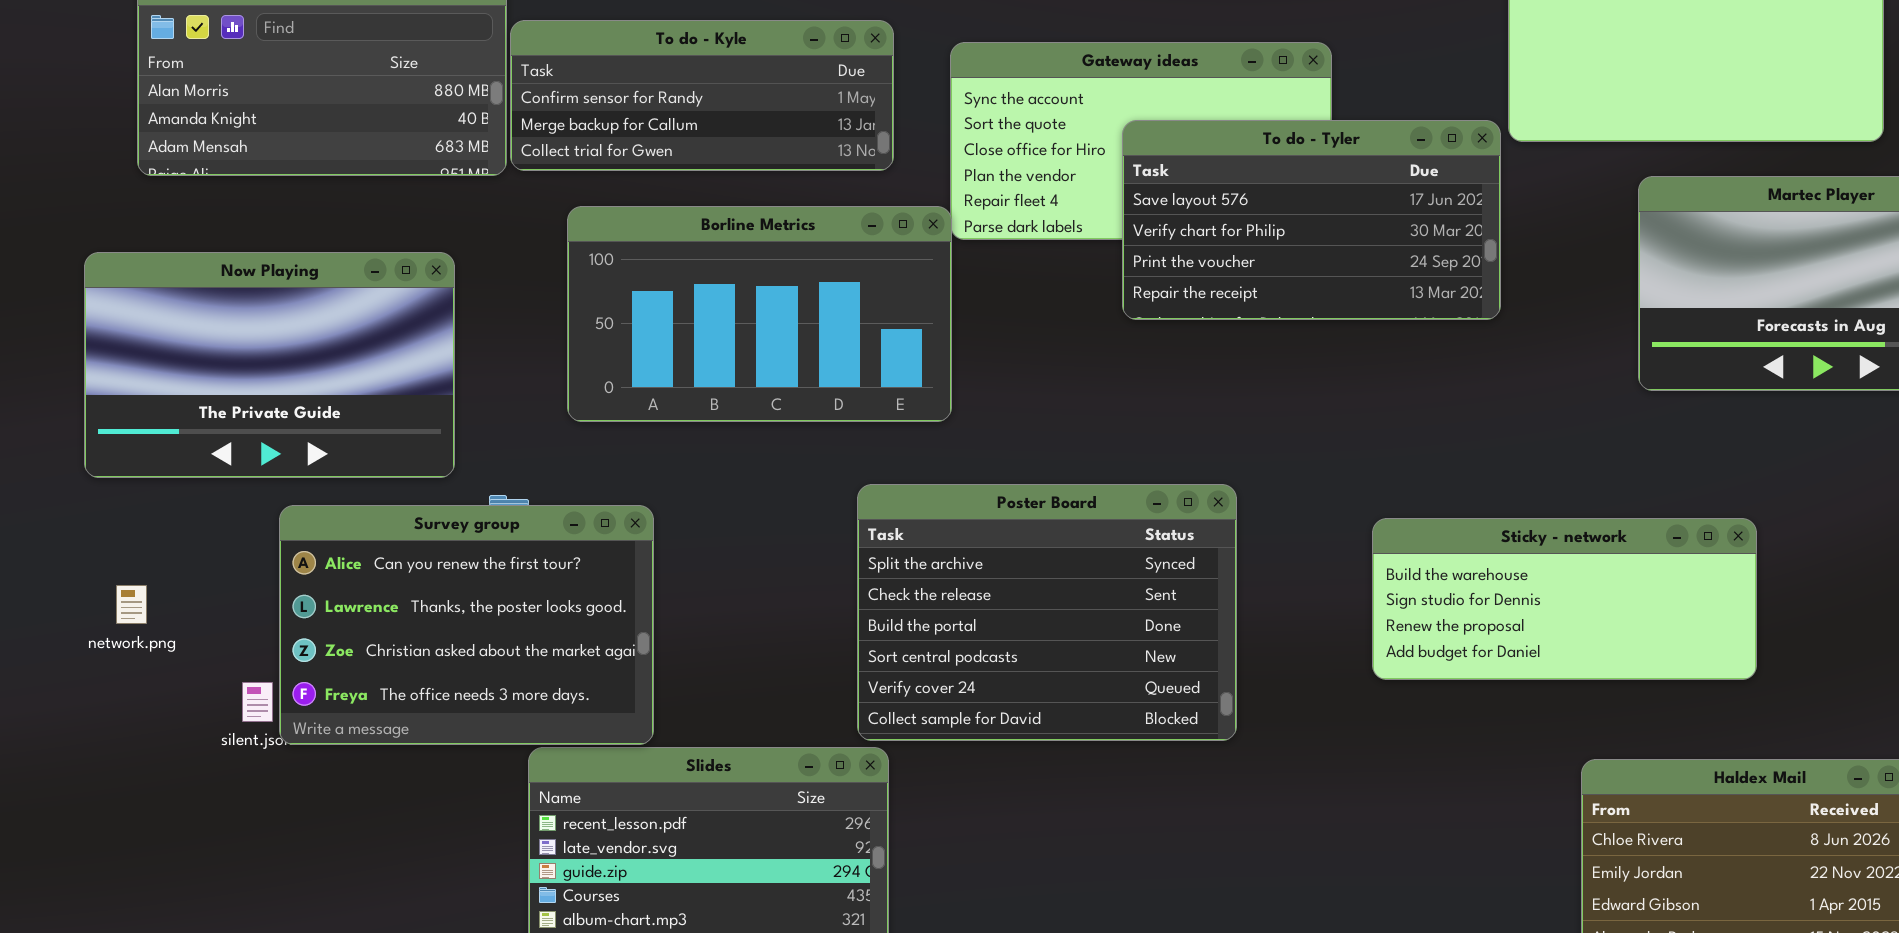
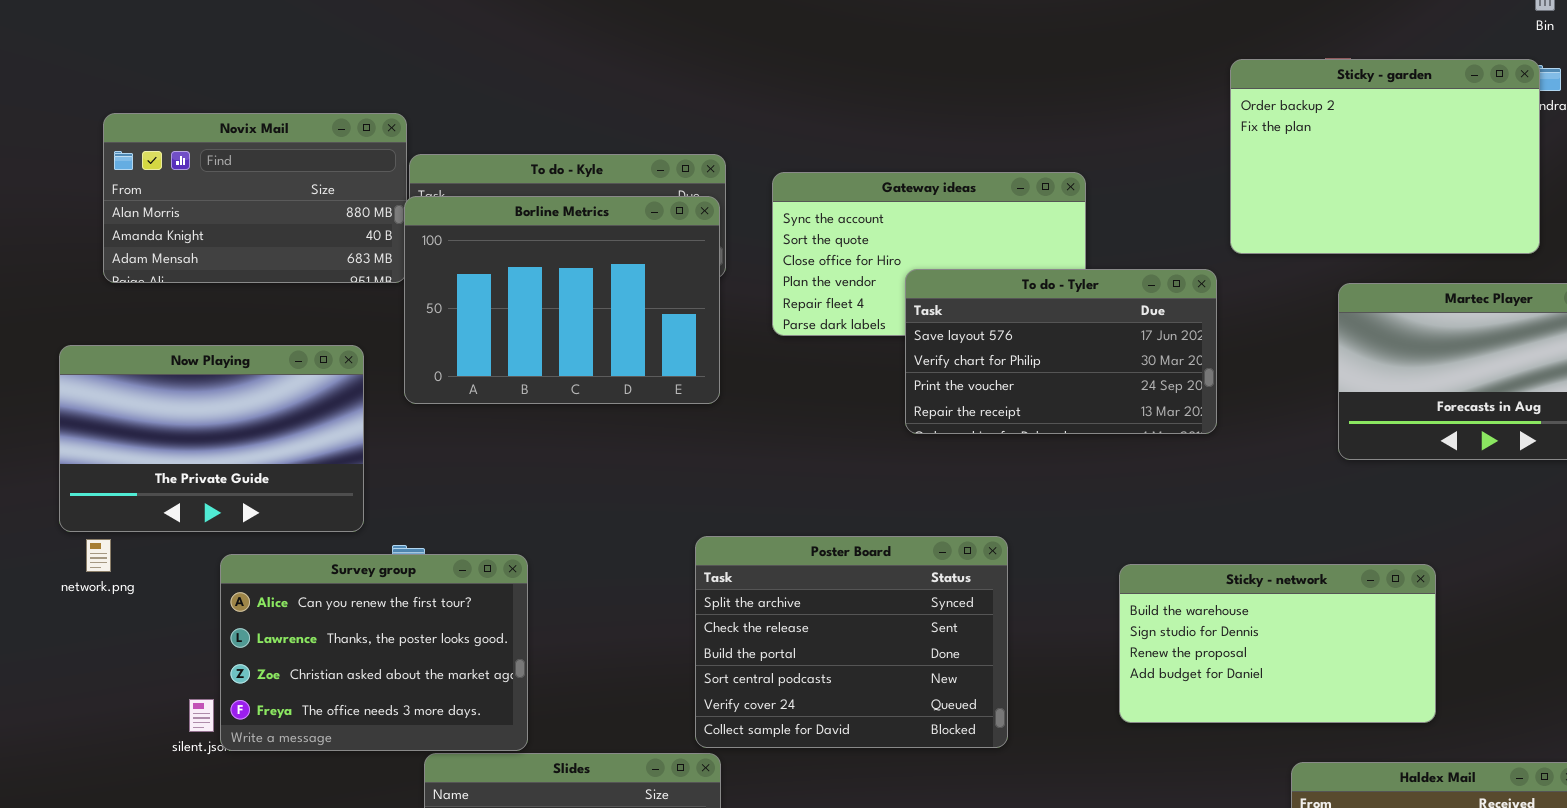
To do - Tyler: [1122,120,1501,320] -> [905,269,1217,434], moved
Borline Metrics: [567,206,952,422] -> [404,196,720,404], moved, resized
Sticky - network: [1372,518,1757,680] -> [1119,564,1436,723], resized
network.png: [116,585,147,624] -> [86,539,111,572], moved

